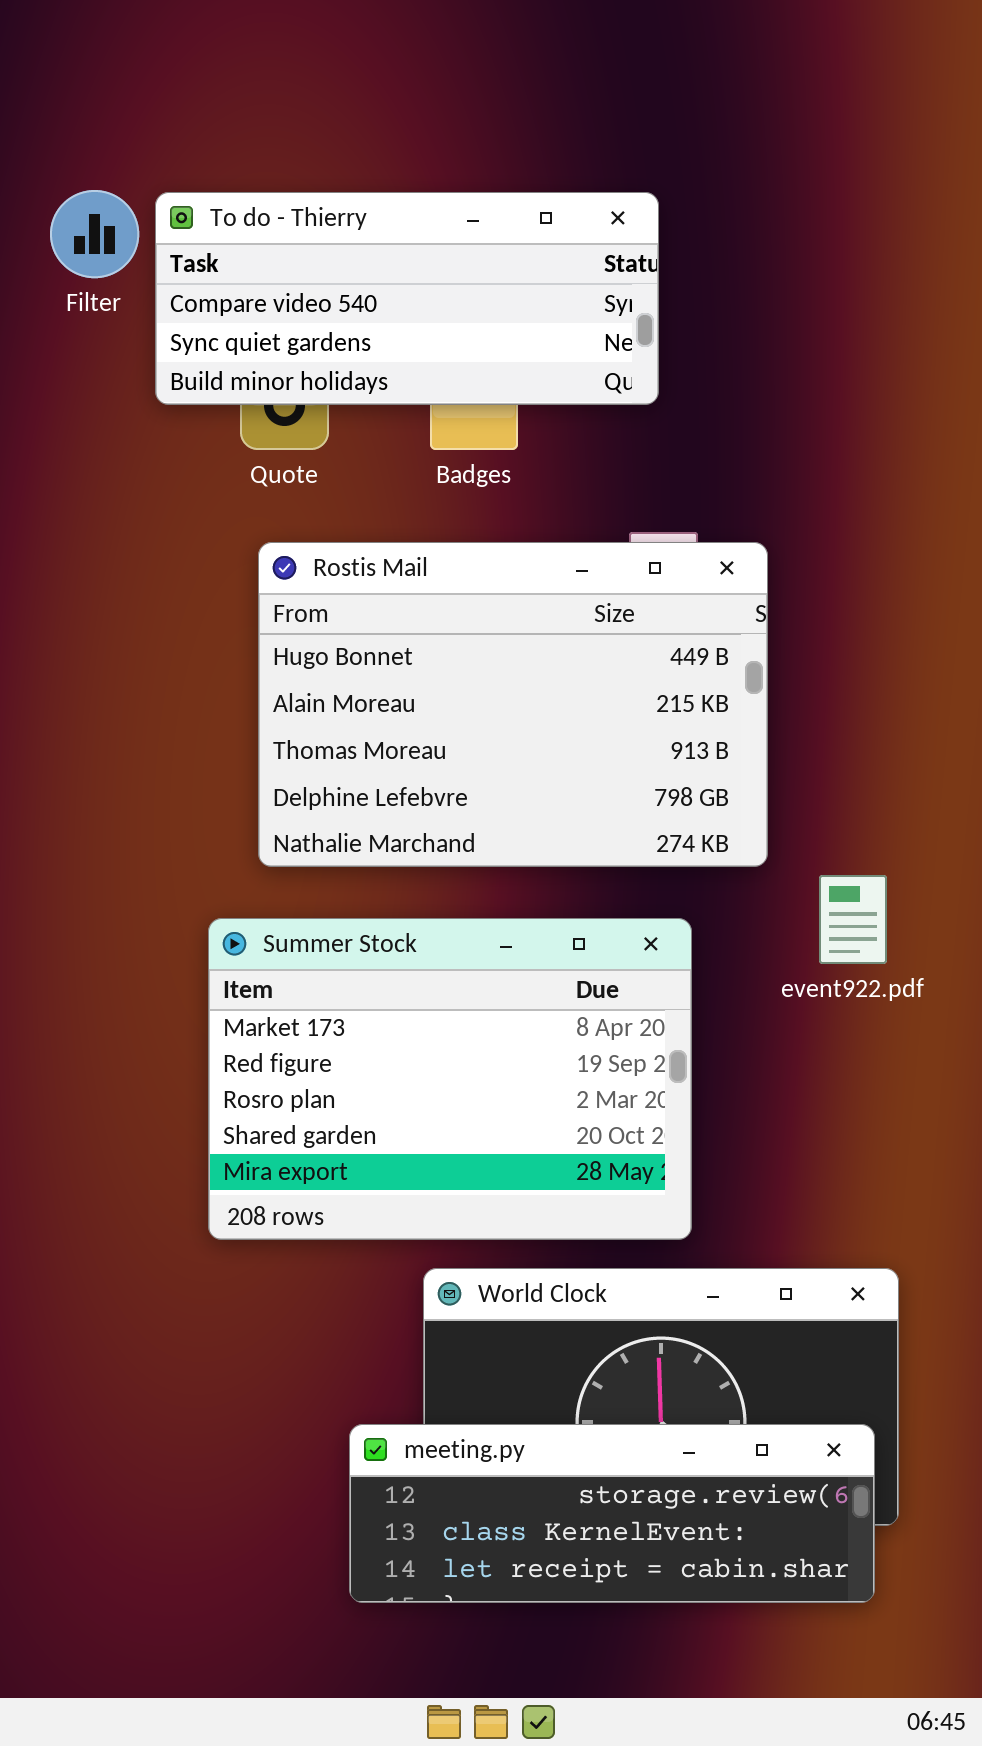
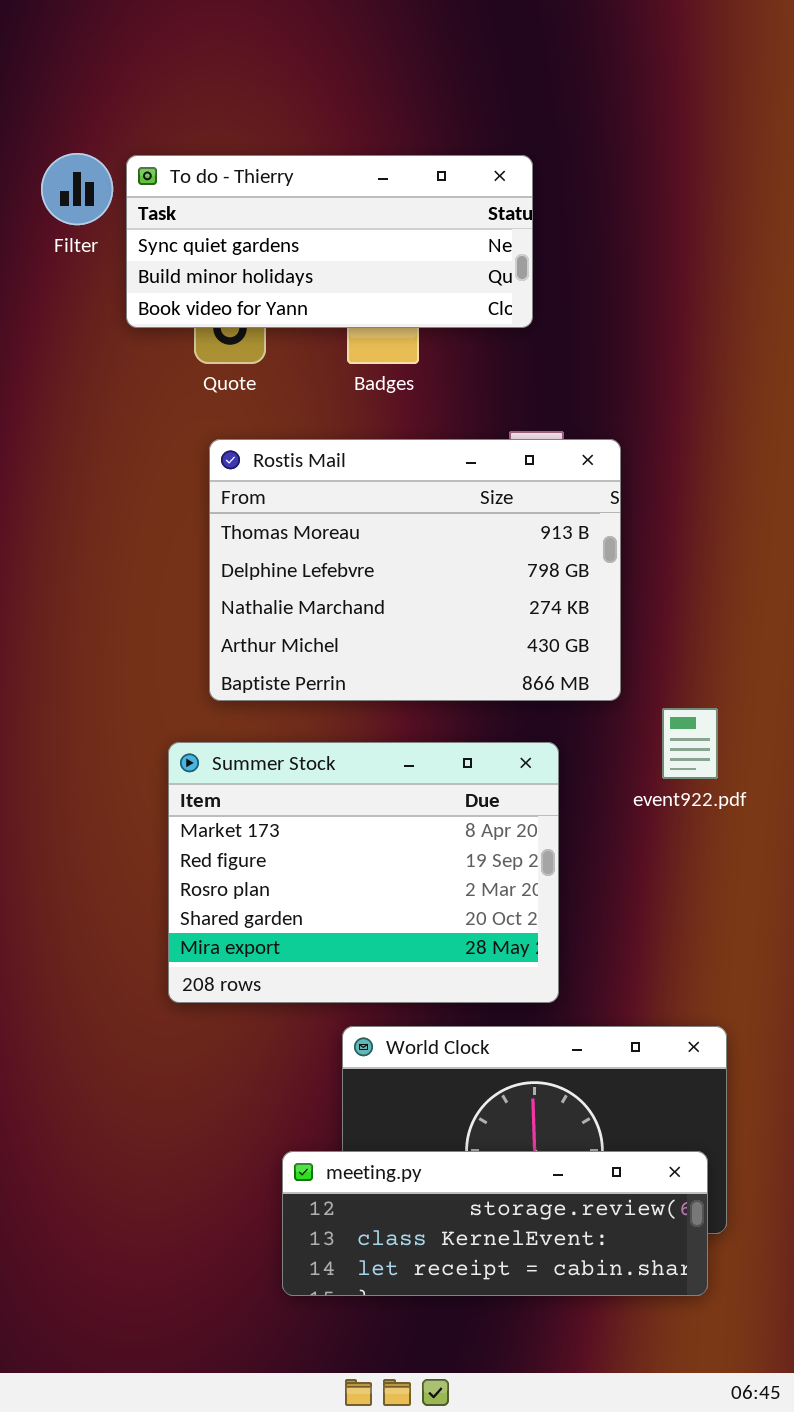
To do - Thierry: [155,192,659,405] -> [126,155,533,328], scrolled down 1 row
Rostis Mail: [258,542,768,867] -> [209,439,621,701], scrolled down 2 rows

